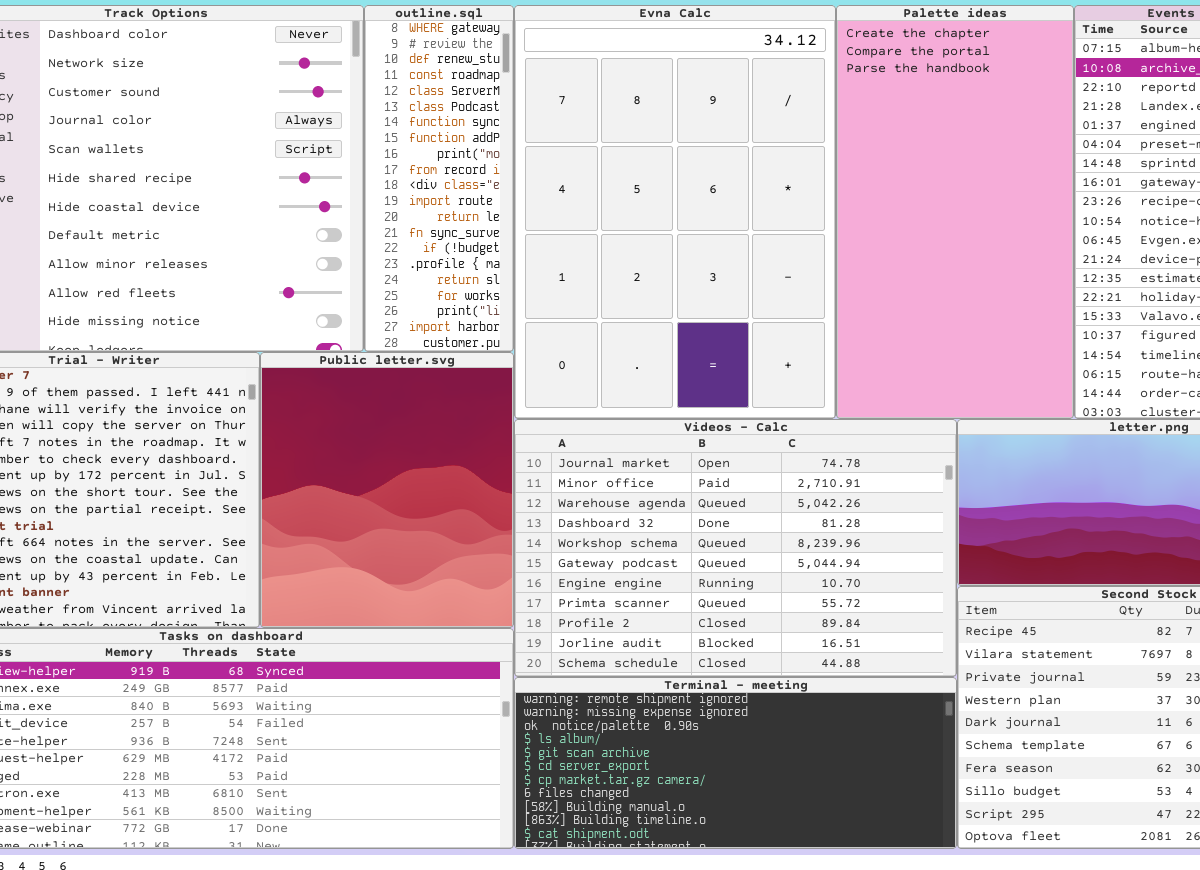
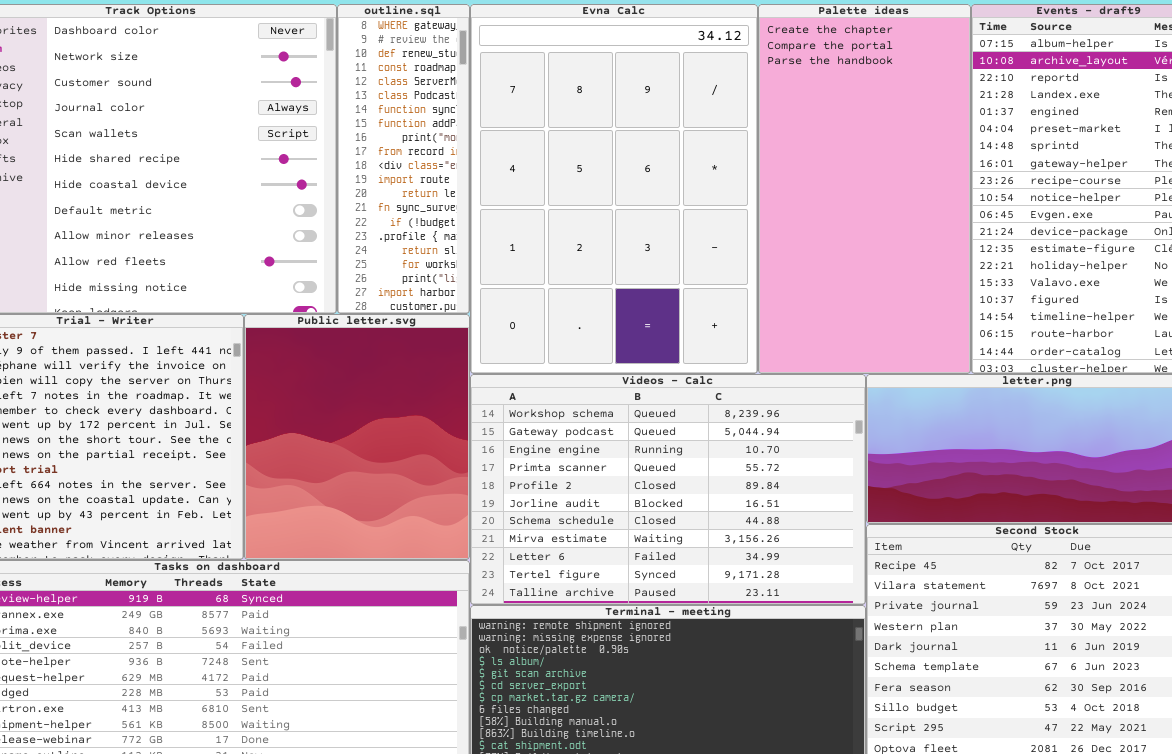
Videos - Calc: [514,419,957,677] -> [470,374,866,605], scrolled down 4 rows

